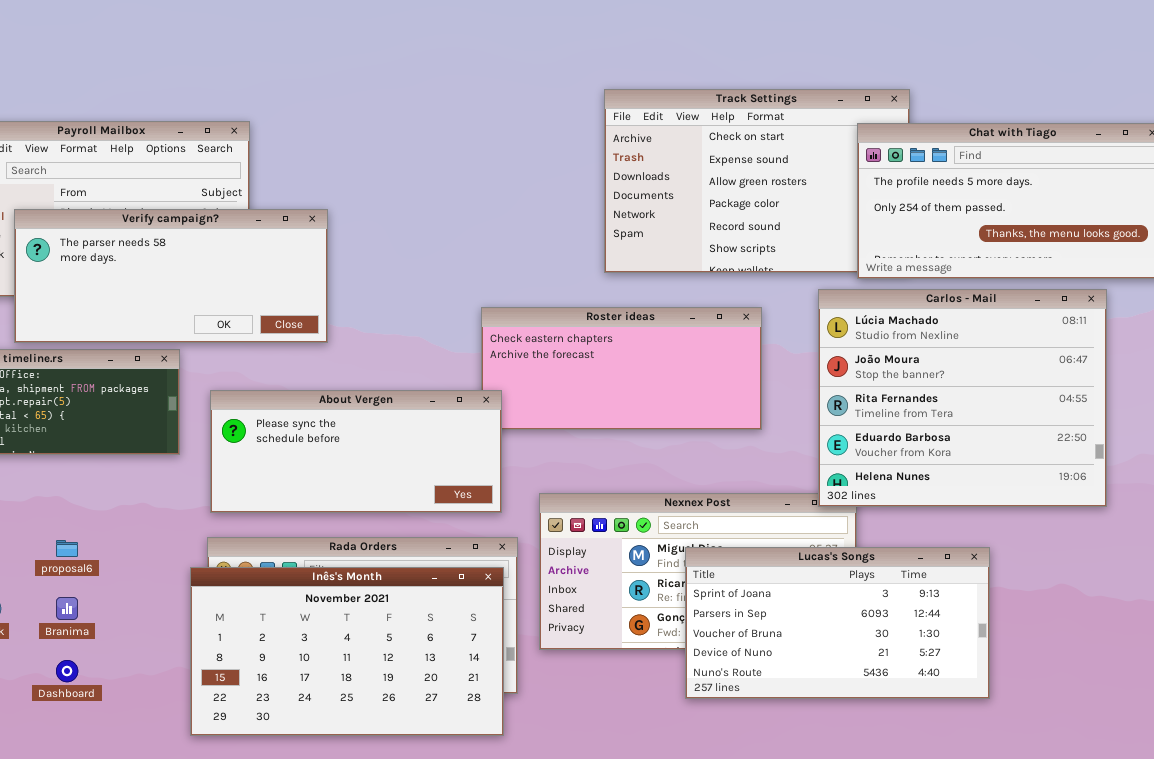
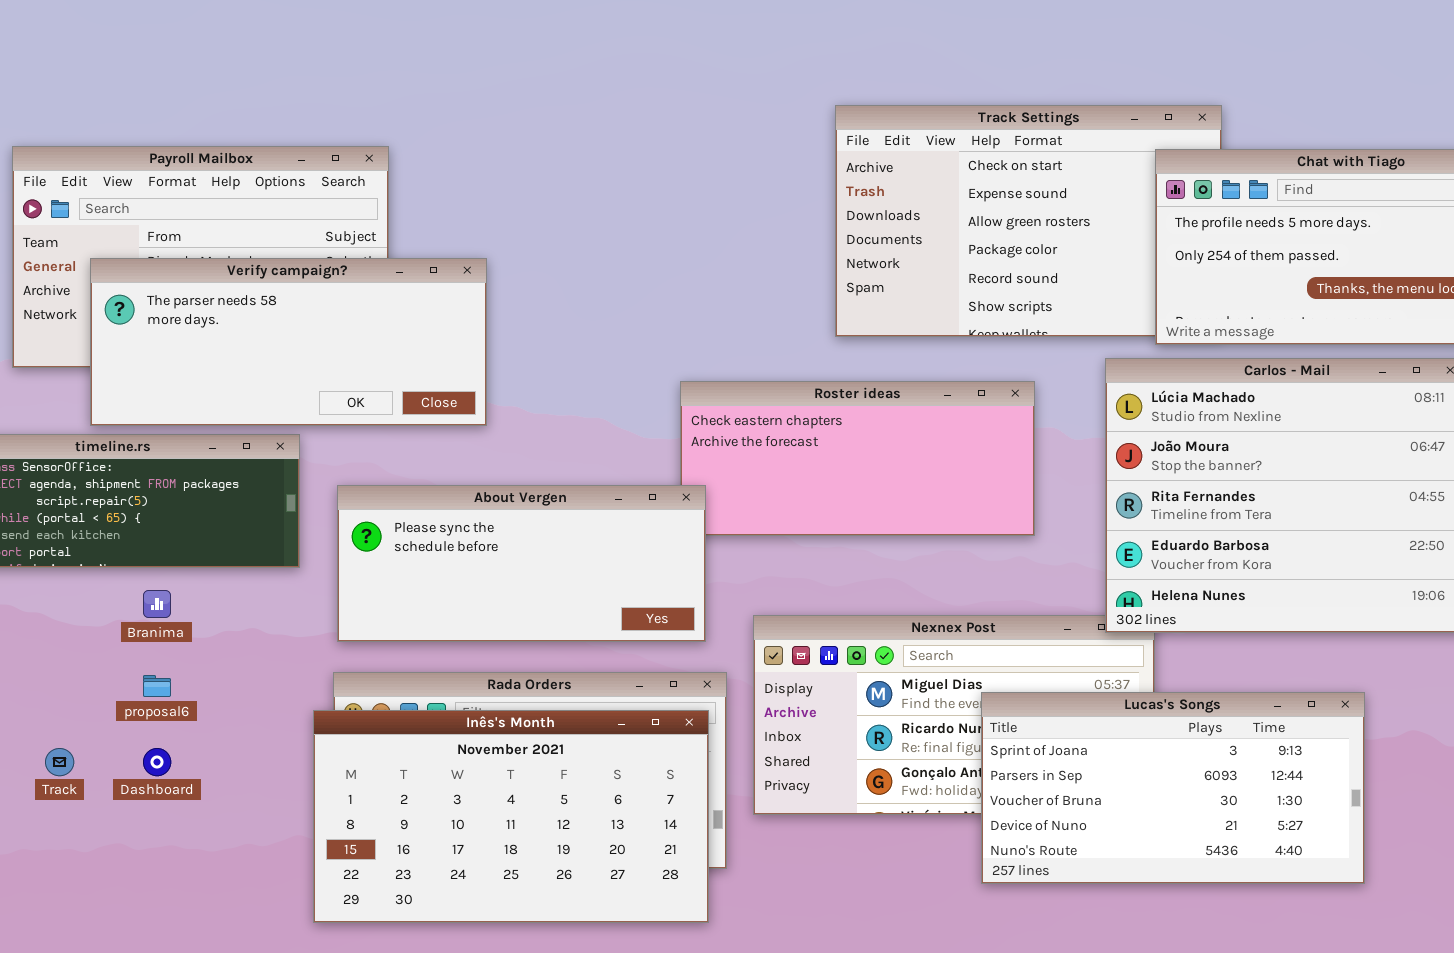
Lucas's Songs: [685,547,990,699] -> [981,692,1365,884], moved
Branima: [56,597,78,620] -> [143,590,171,618], moved
Dashboard: [56,660,78,682] -> [143,748,171,776], moved

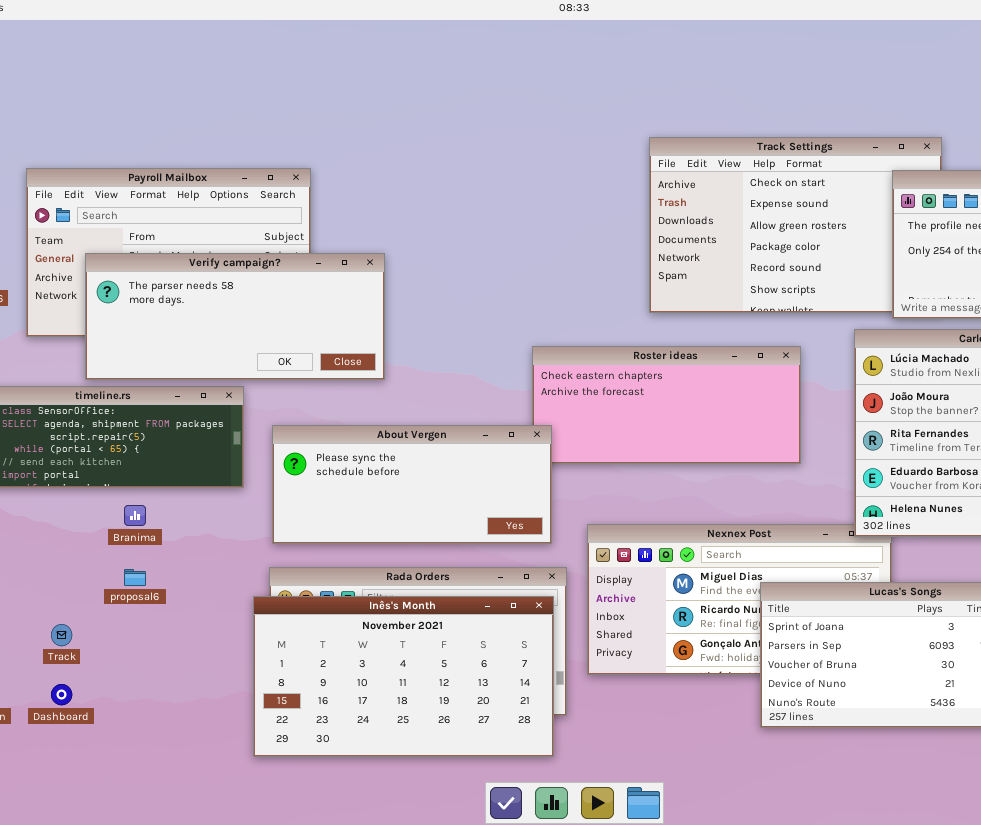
Dashboard: [143,748,171,776] -> [51,684,72,705], moved

